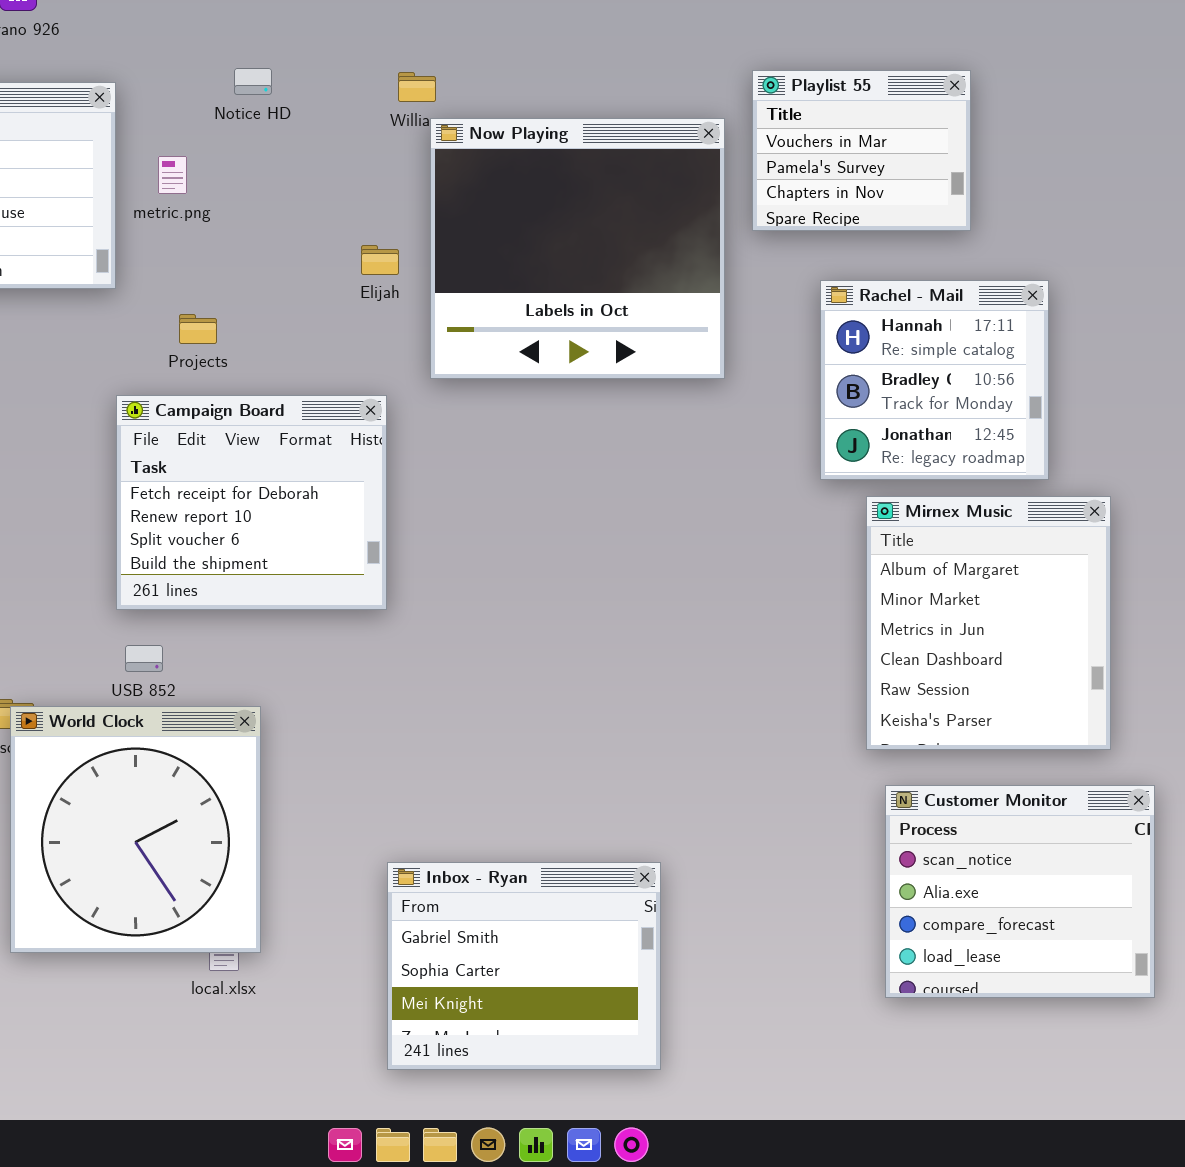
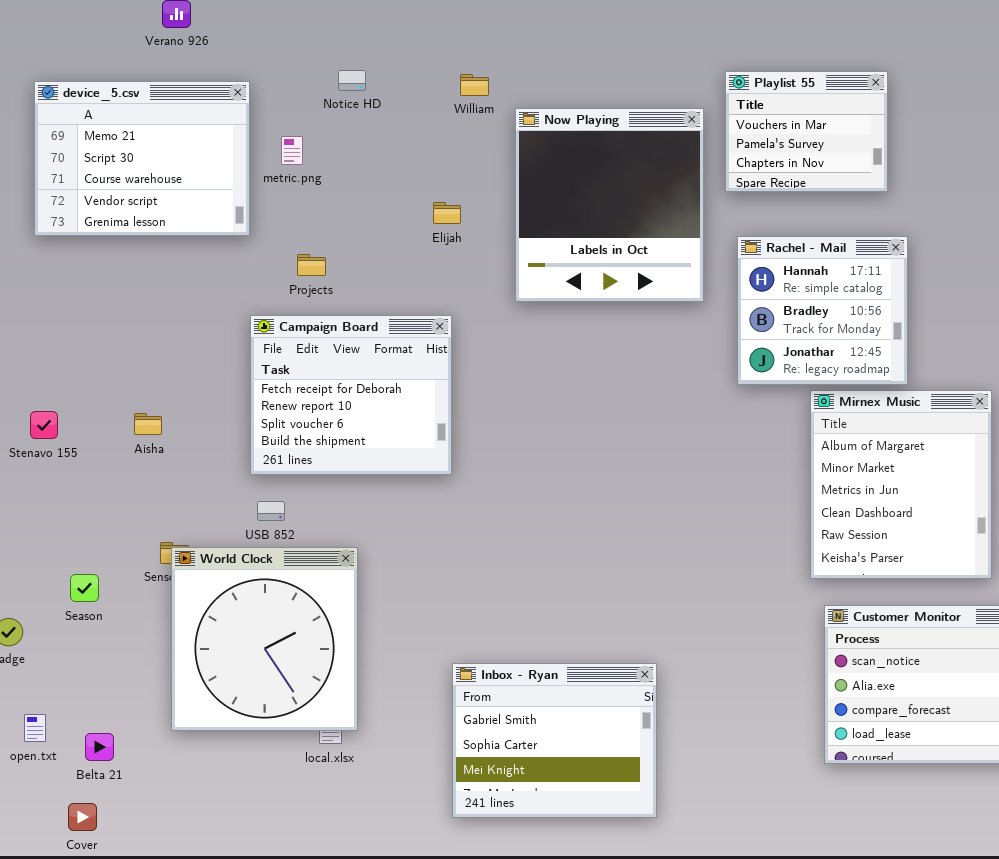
Now Playing: [430,118,725,379] -> [515,108,704,302], resized
Rachel - Mail: [820,280,1049,480] -> [737,236,908,385], moved

